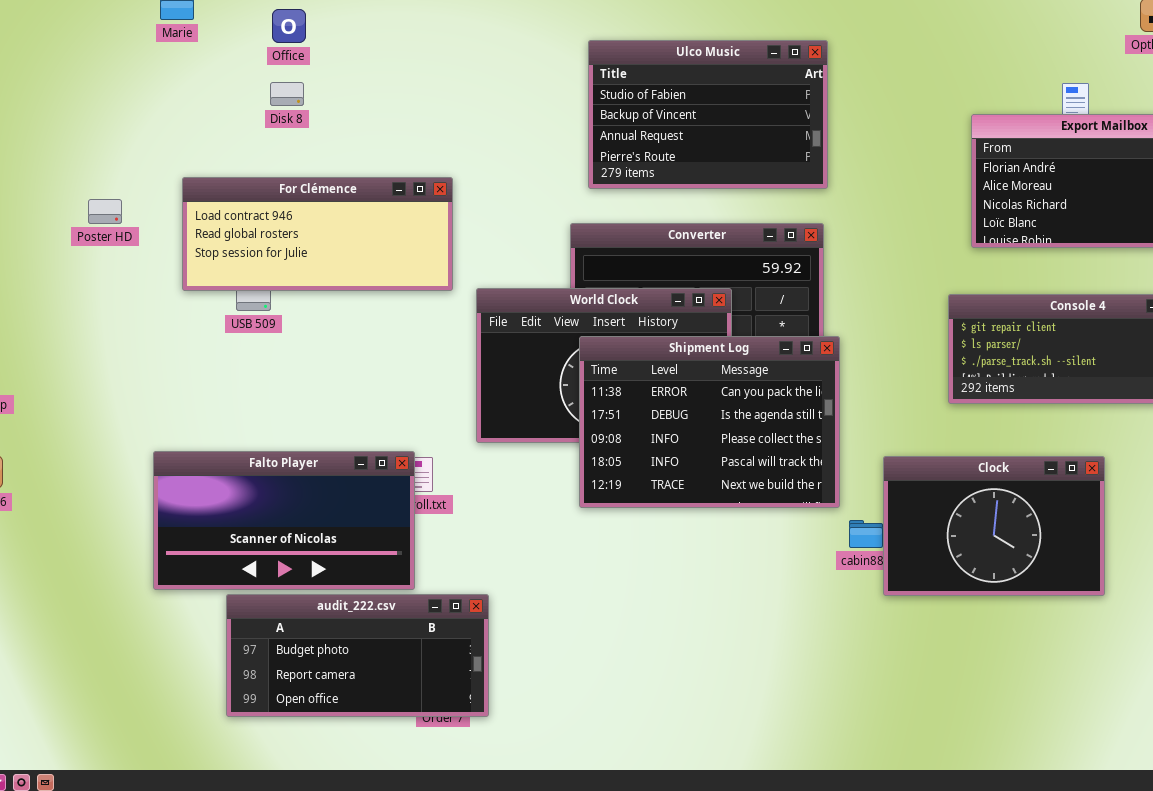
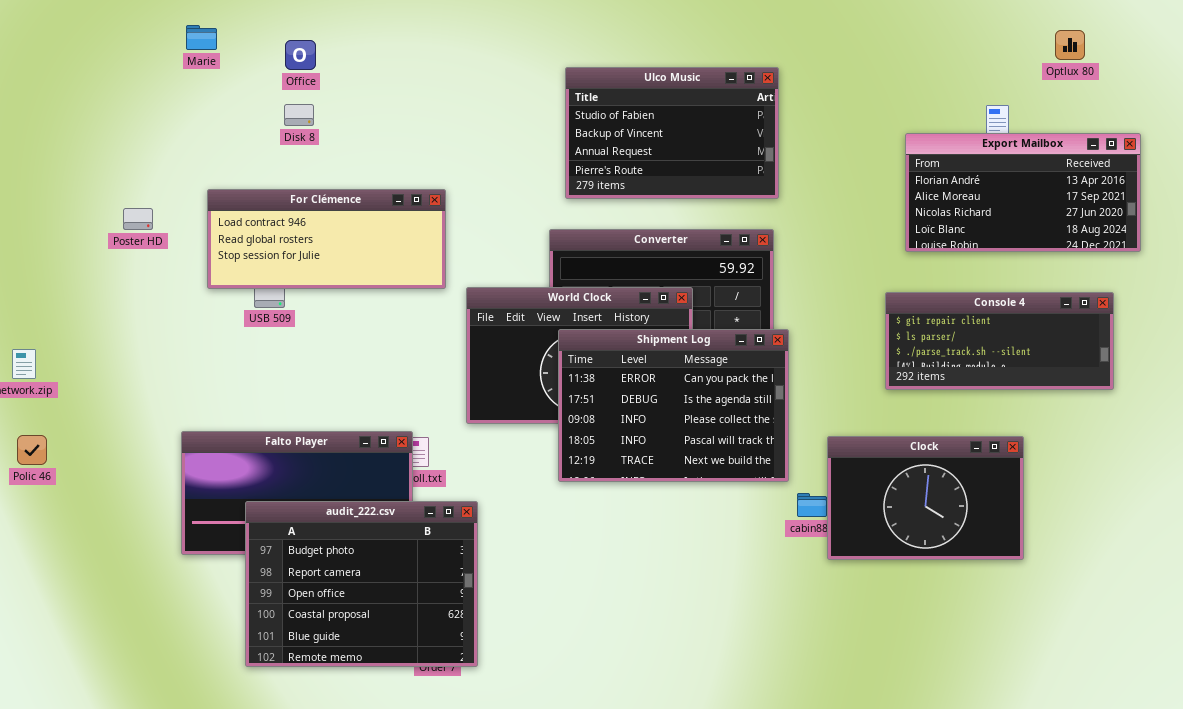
audit_222.csv: [226,594,489,717] -> [245,501,478,667], resized

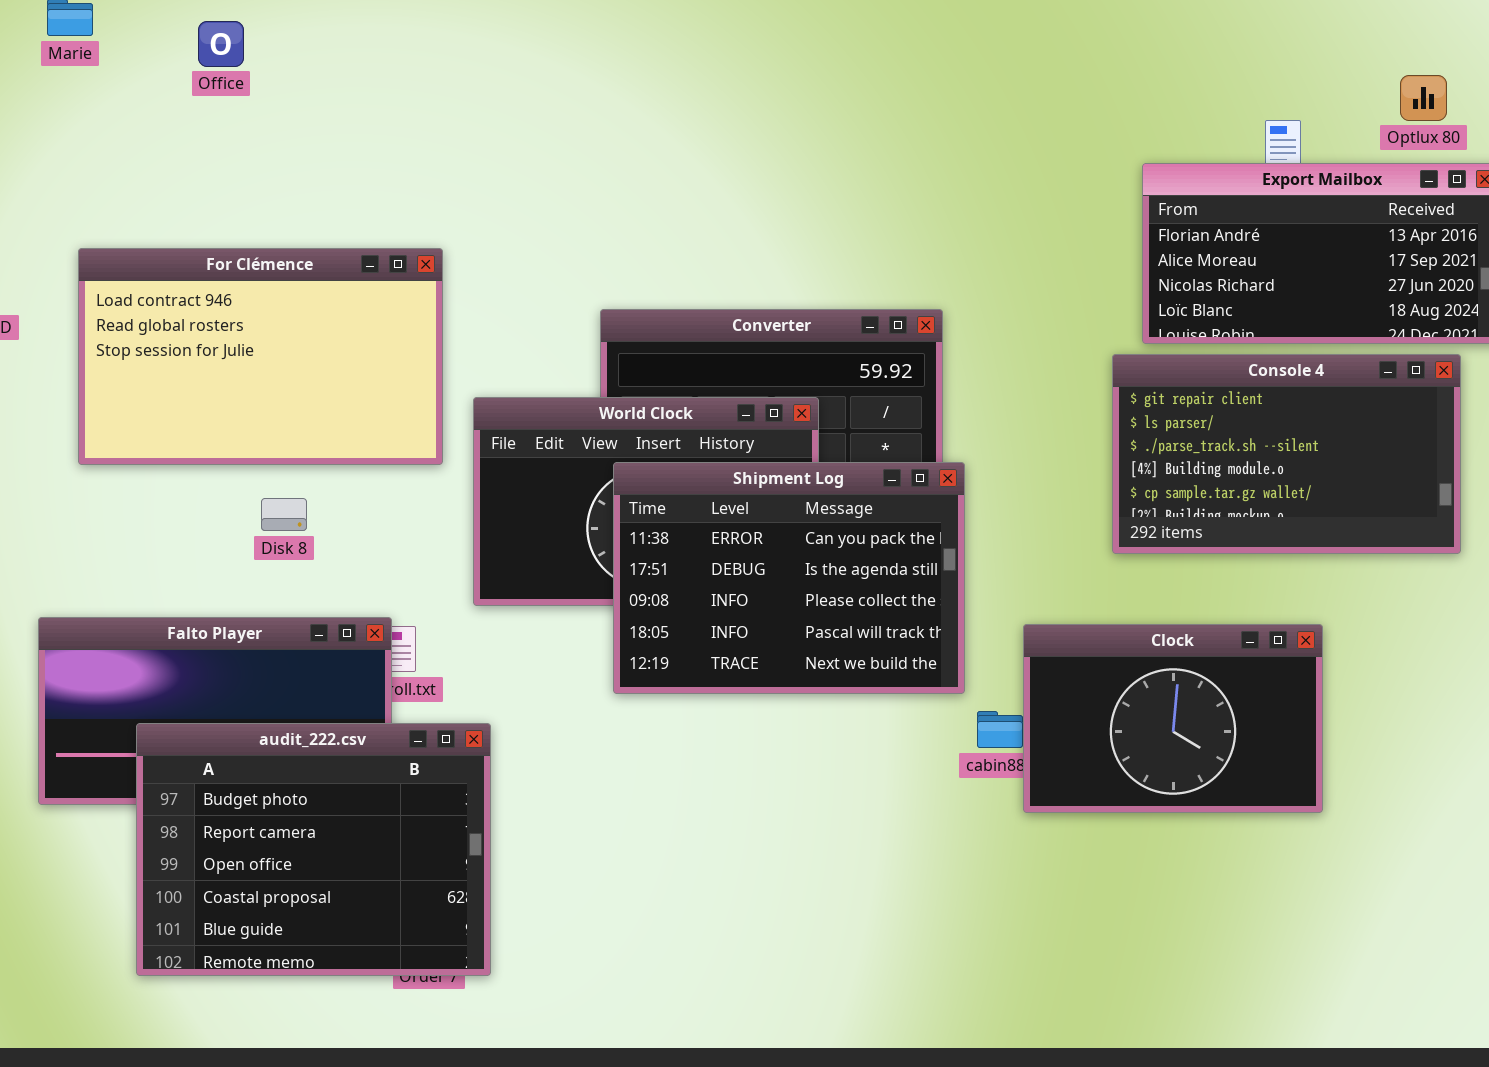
Optlux 80: [1055,30,1085,60] -> [1400,75,1447,121], moved
Ulco Music: [565,67,779,199] -> none, closed
Disk 8: [284,104,314,126] -> [261,498,307,531], moved
For Clémence: [207,189,446,289] -> [78,248,443,465], resized
Console 4: [885,292,1114,390] -> [1112,354,1461,554], resized

